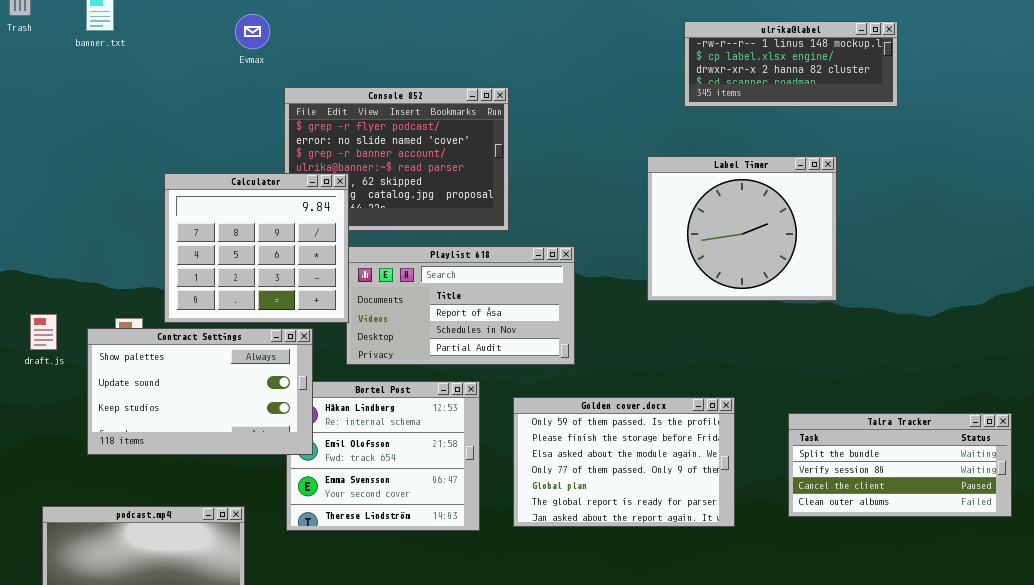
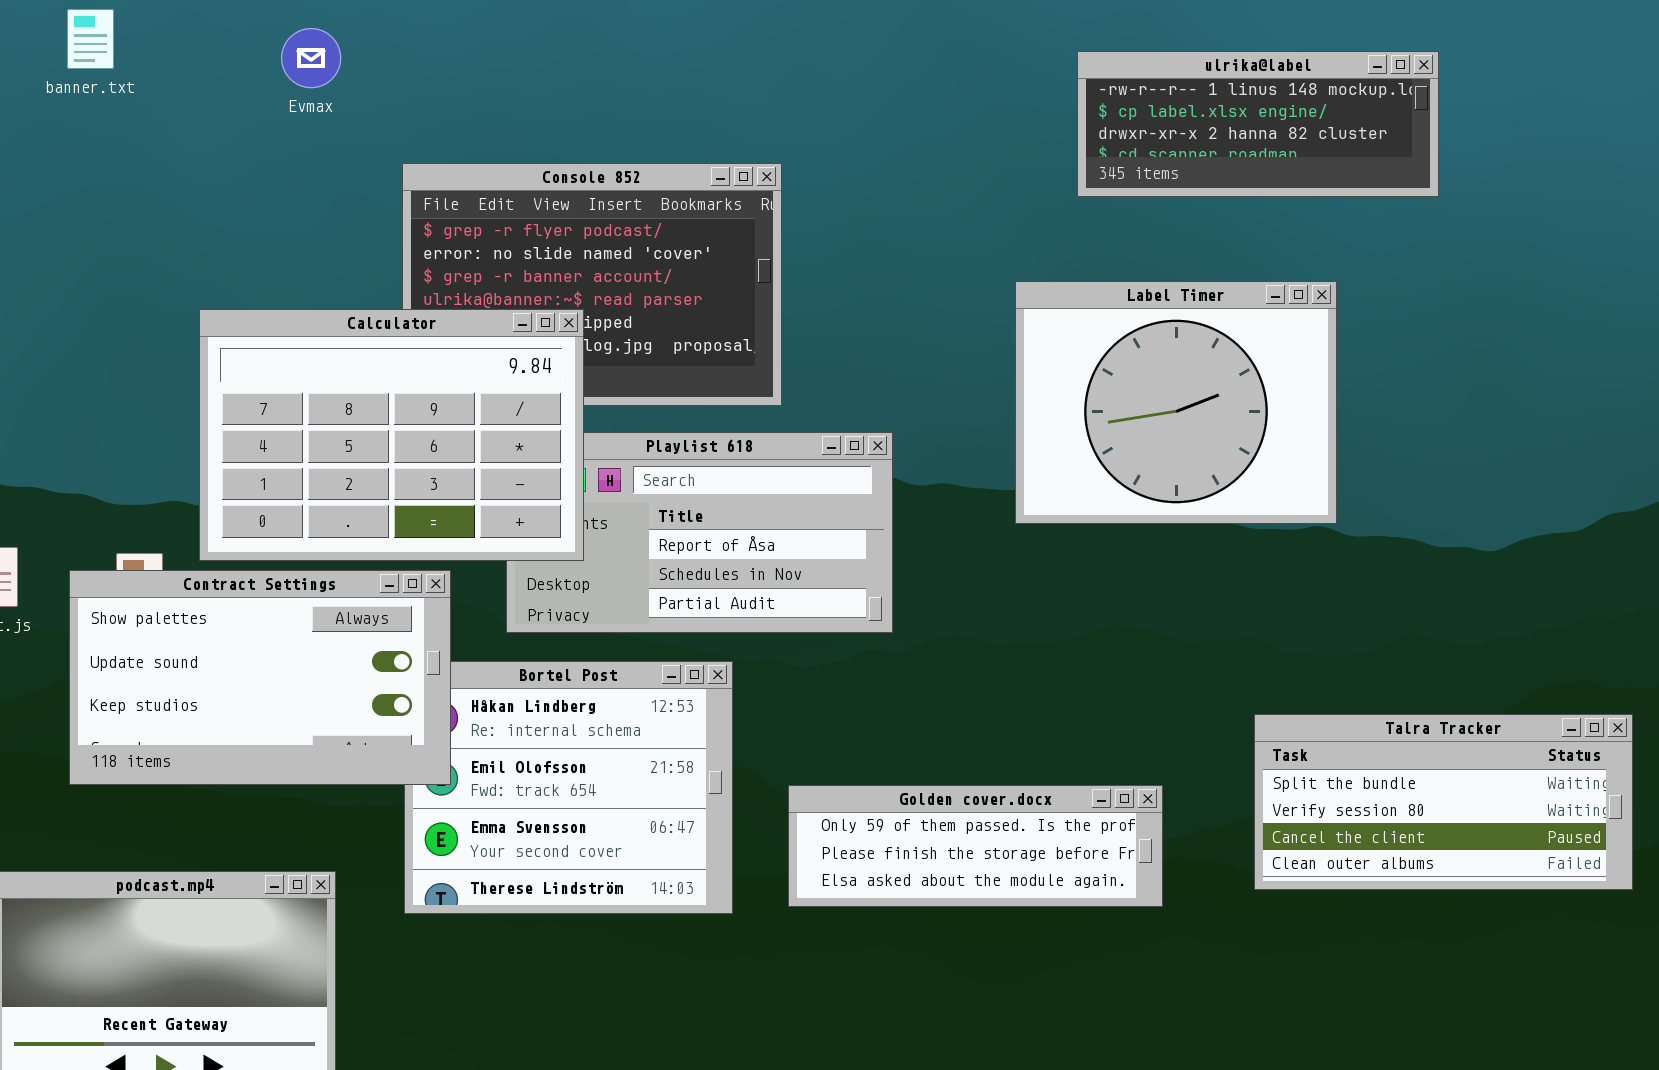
Evmax: [235,14,270,49] -> [281,28,341,88], moved
Calculator: [164,173,349,323] -> [199,309,584,561], resized
Golden cover.docx: [513,397,735,527] -> [788,785,1163,907], resized

